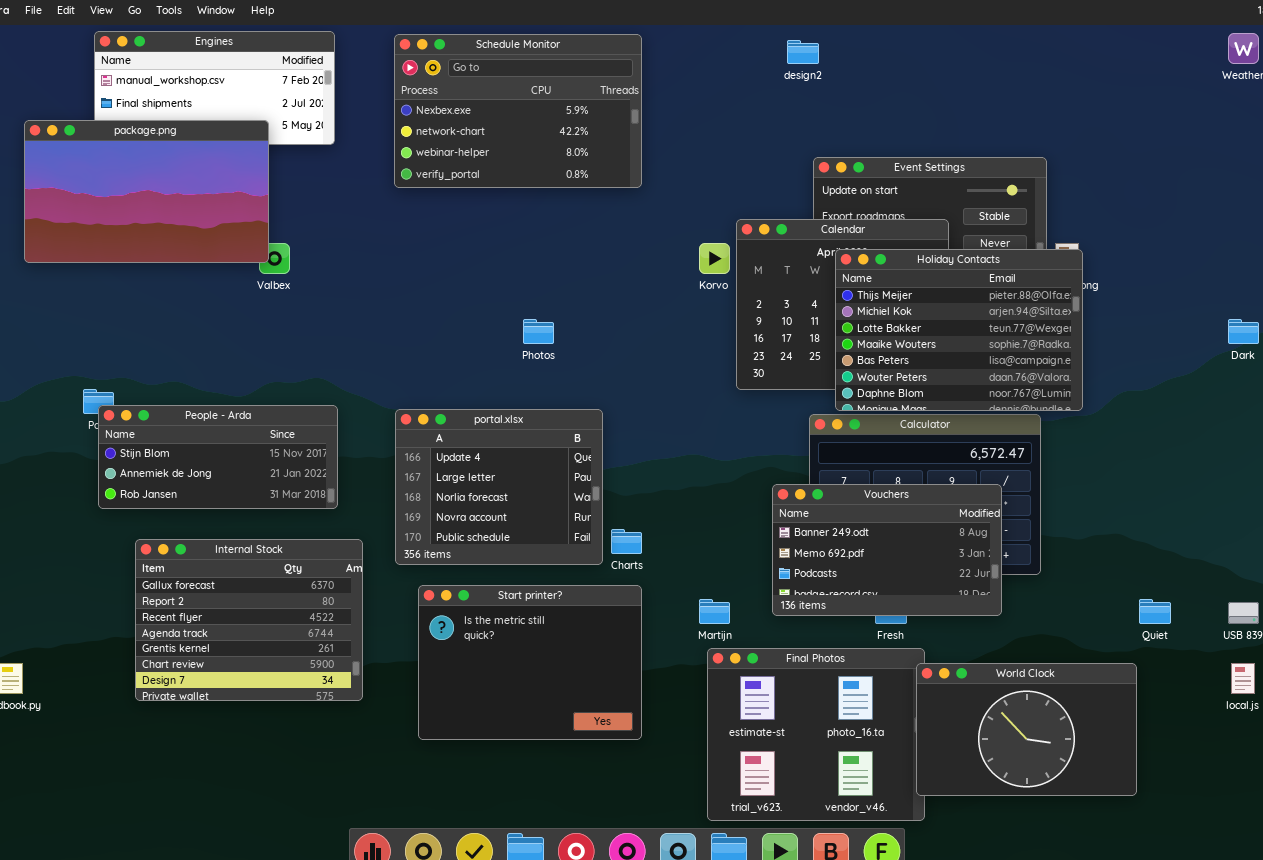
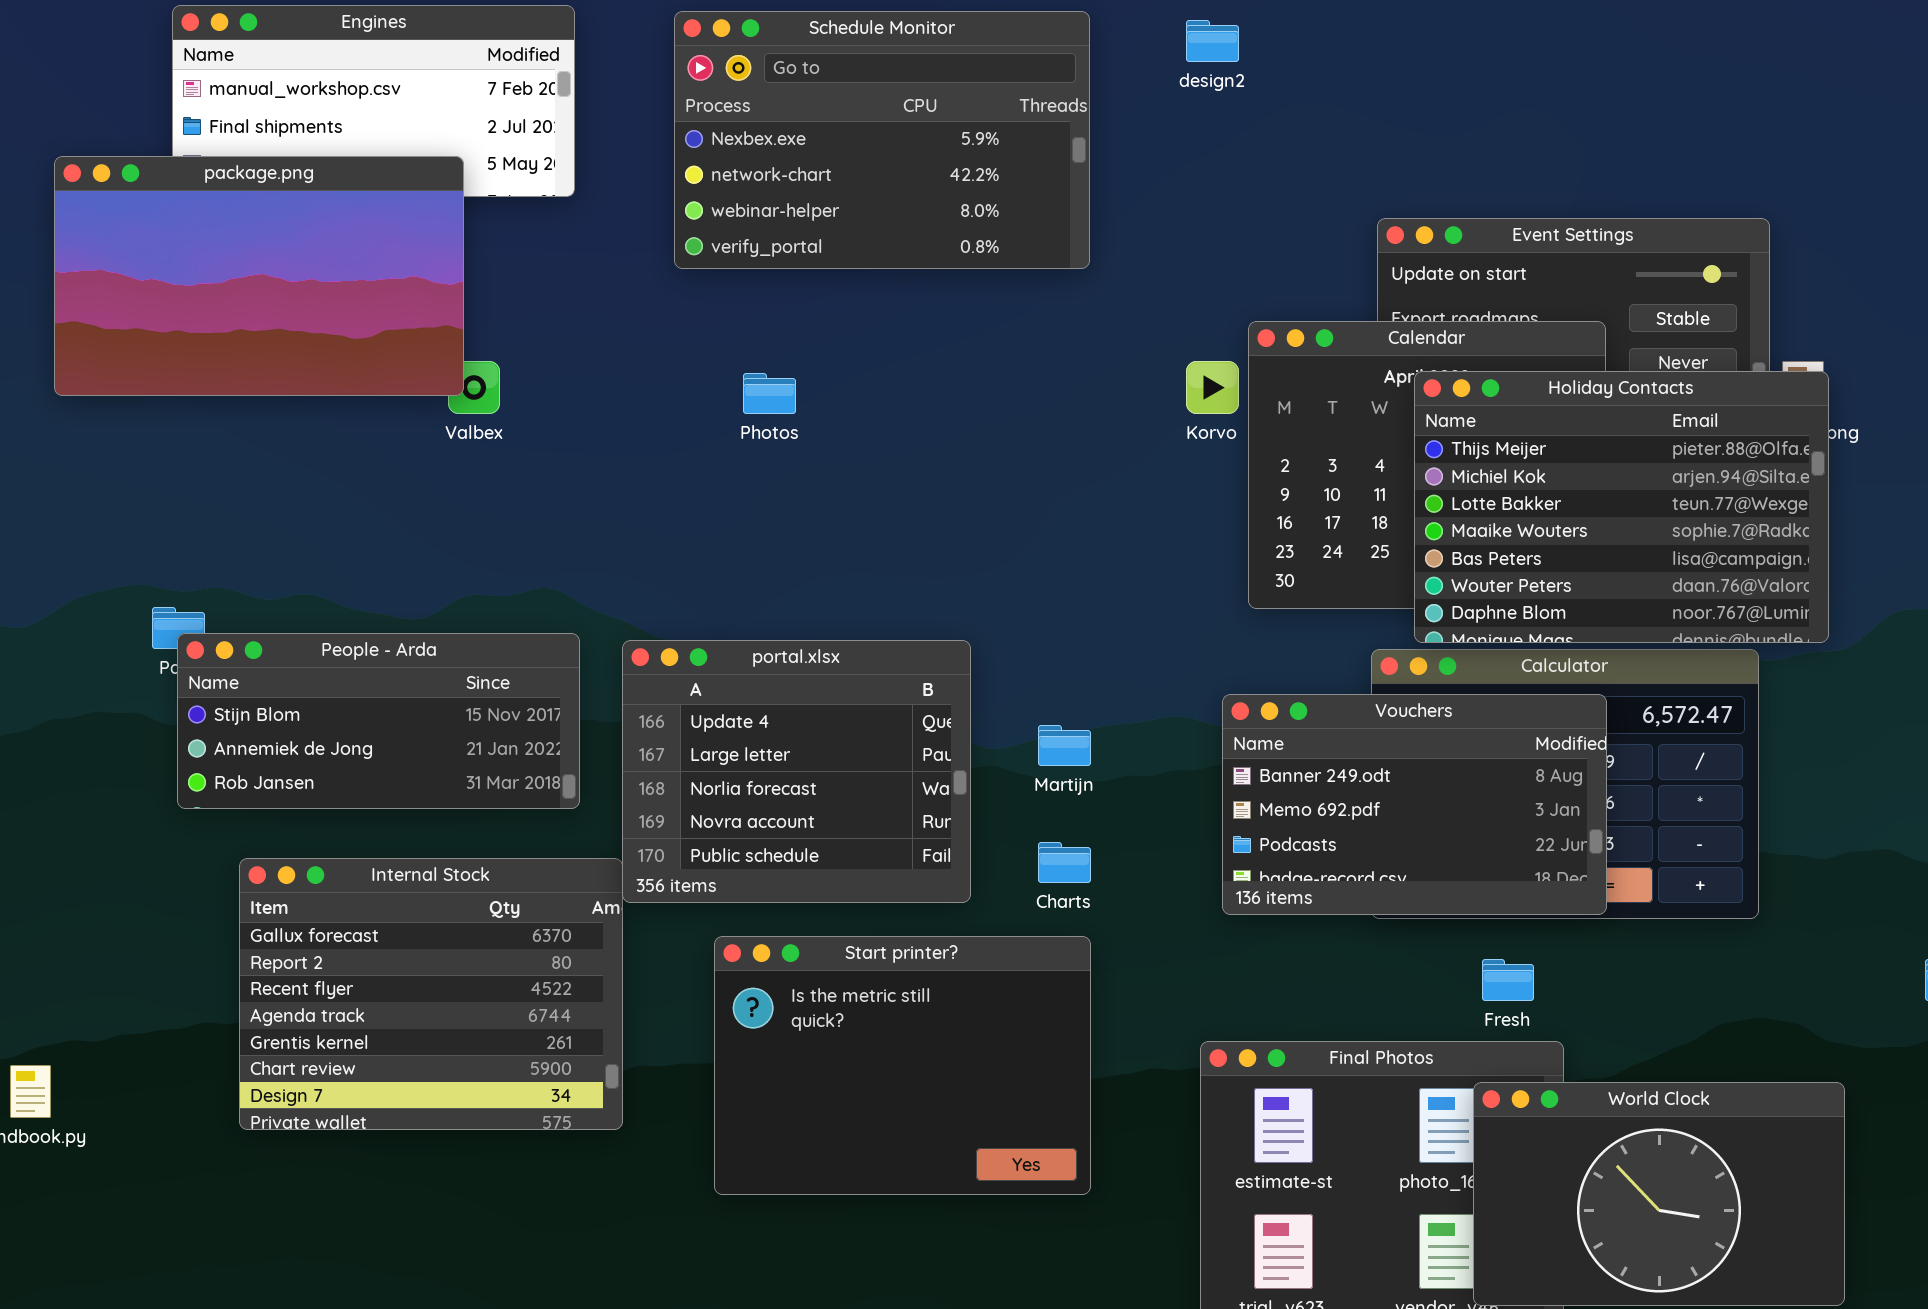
design2: [787,40,819,64] -> [1186,20,1239,62], moved
Photos: [523,319,554,344] -> [743,373,796,414], moved
portal.xlsx: [395,409,603,565] -> [622,640,971,903], moved
Vouchers: [772,484,1002,616] -> [1222,694,1607,915], moved
Martijn: [699,599,730,624] -> [1038,725,1091,766], moved
World Clock: [916,663,1137,796] -> [1473,1082,1845,1306], moved

